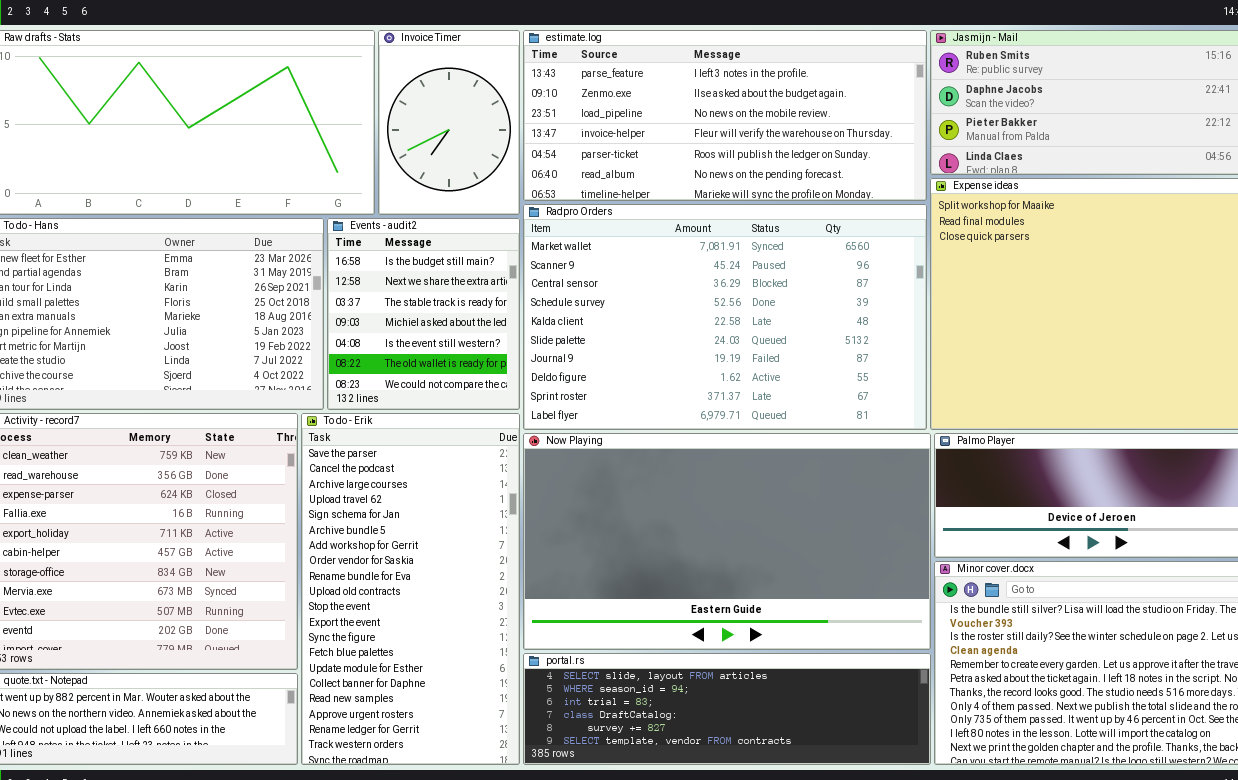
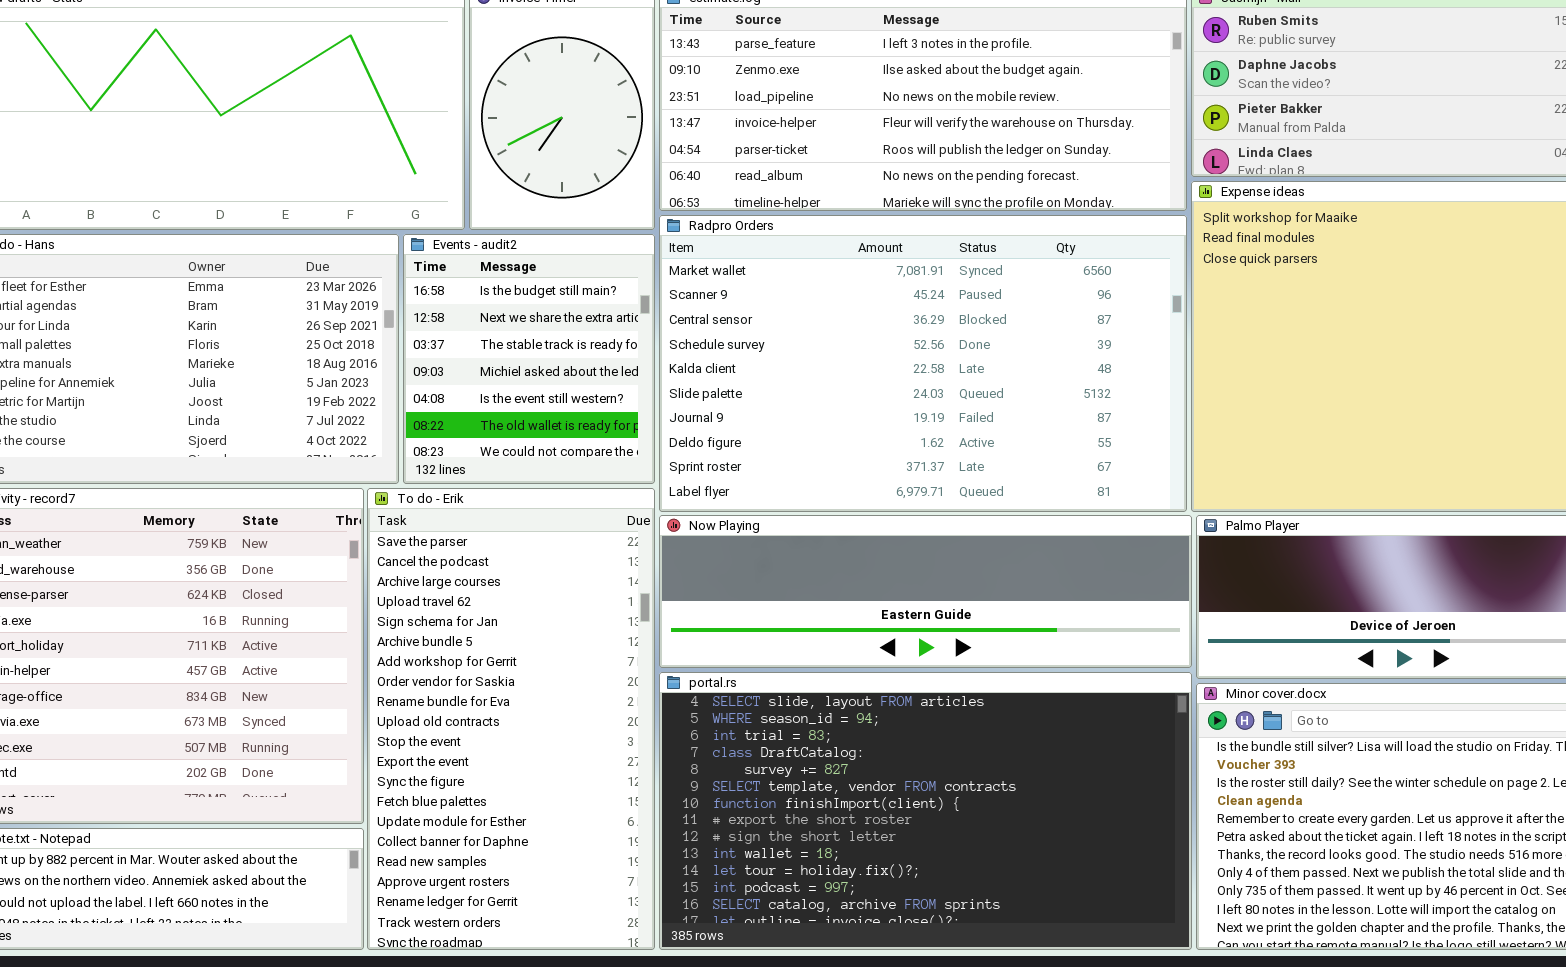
Now Playing: [523,433,931,650] -> [659,515,1192,668], resized
portal.rs: [523,653,931,765] -> [659,672,1192,950], resized

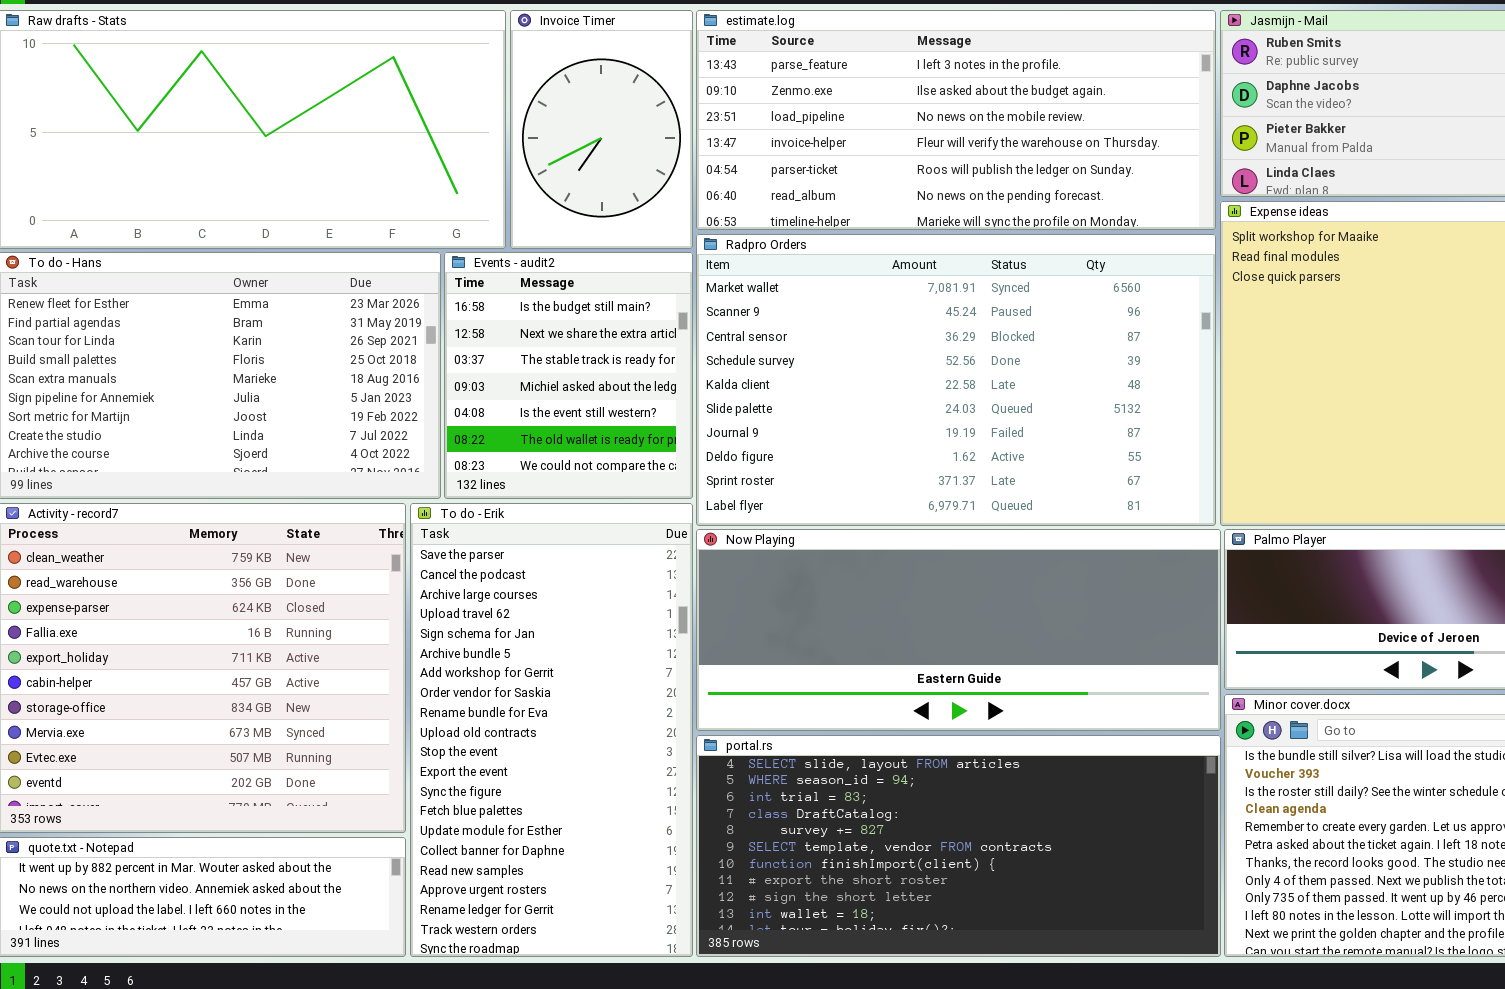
Now Playing: [659,515,1192,668] -> [696,529,1221,731], resized
portal.rs: [659,672,1192,950] -> [696,735,1221,957], resized

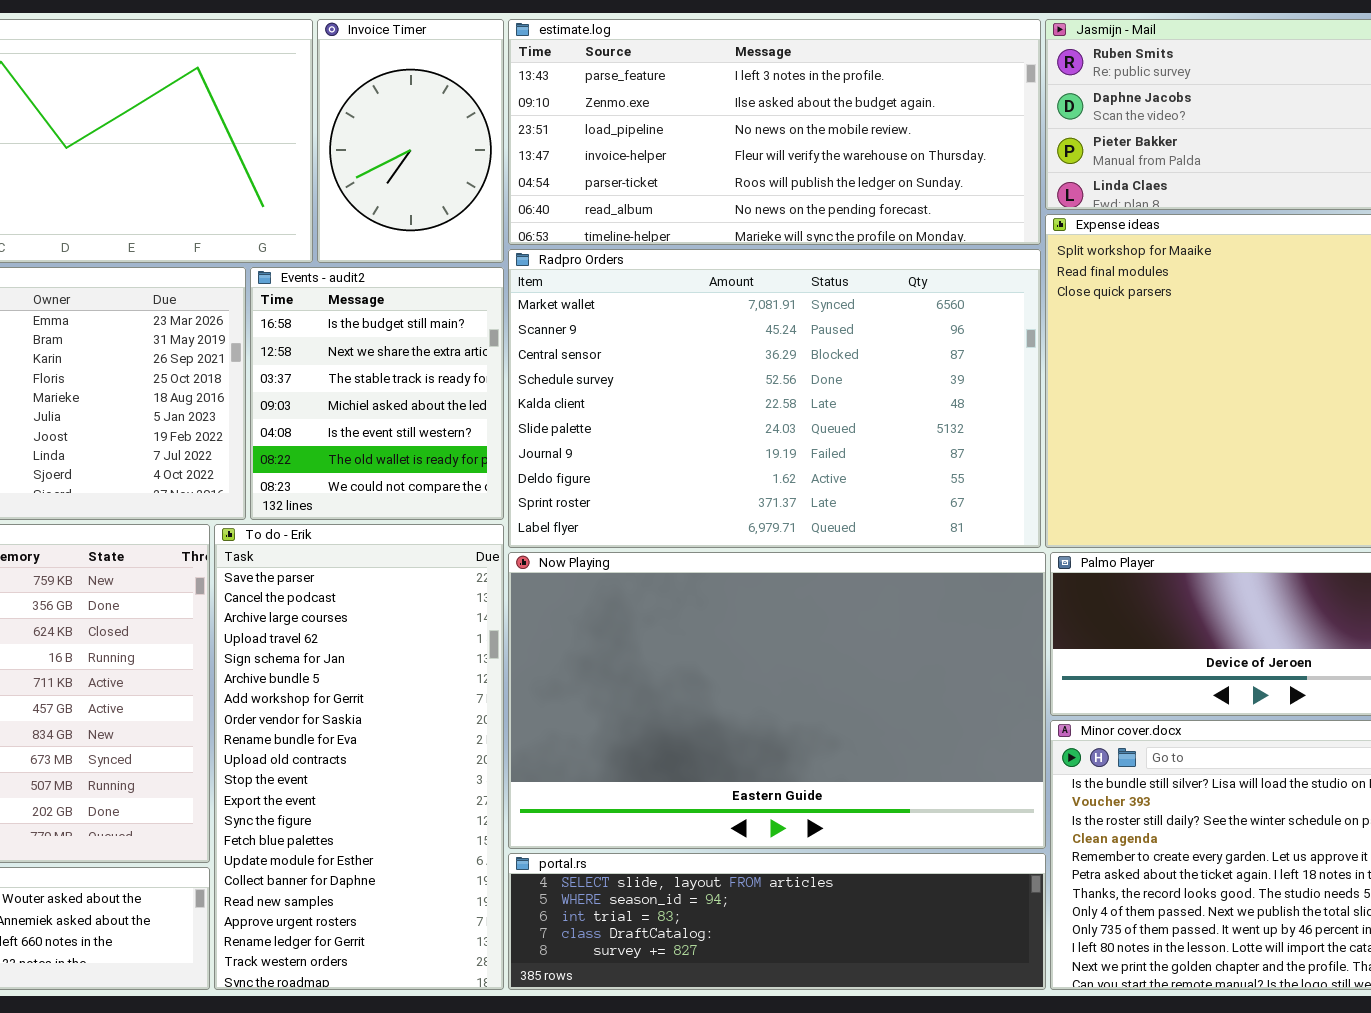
Now Playing: [696,529,1221,731] -> [508,552,1046,849], resized
portal.rs: [696,735,1221,957] -> [508,853,1046,990], resized

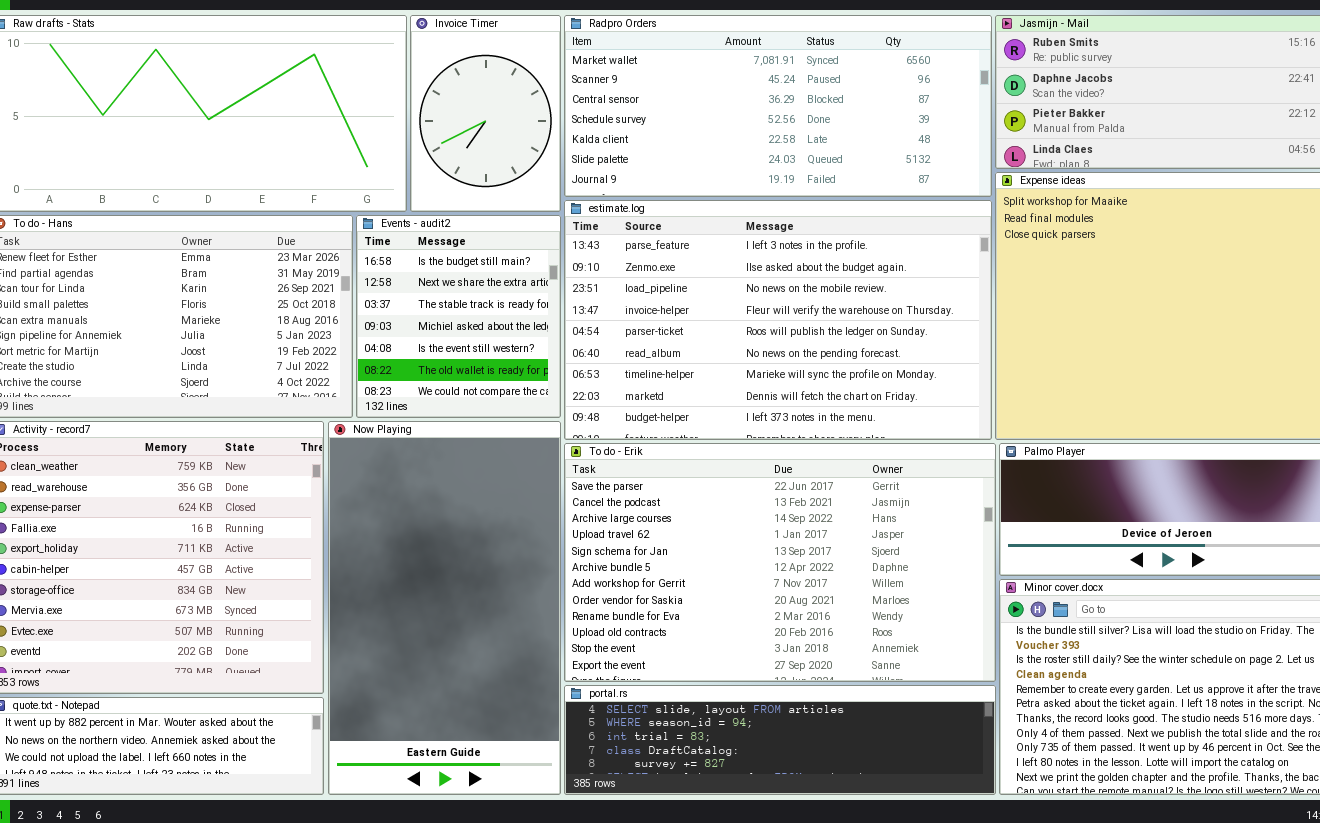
estimate.log: [508,19,1041,245] -> [564,200,992,440], moved, resized
Radpro Orders: [508,249,1041,548] -> [564,15,992,197], moved, resized
To do - Erik: [214,524,504,990] -> [564,443,996,682], moved, resized
Now Playing: [508,552,1046,849] -> [328,421,561,795], moved, resized

